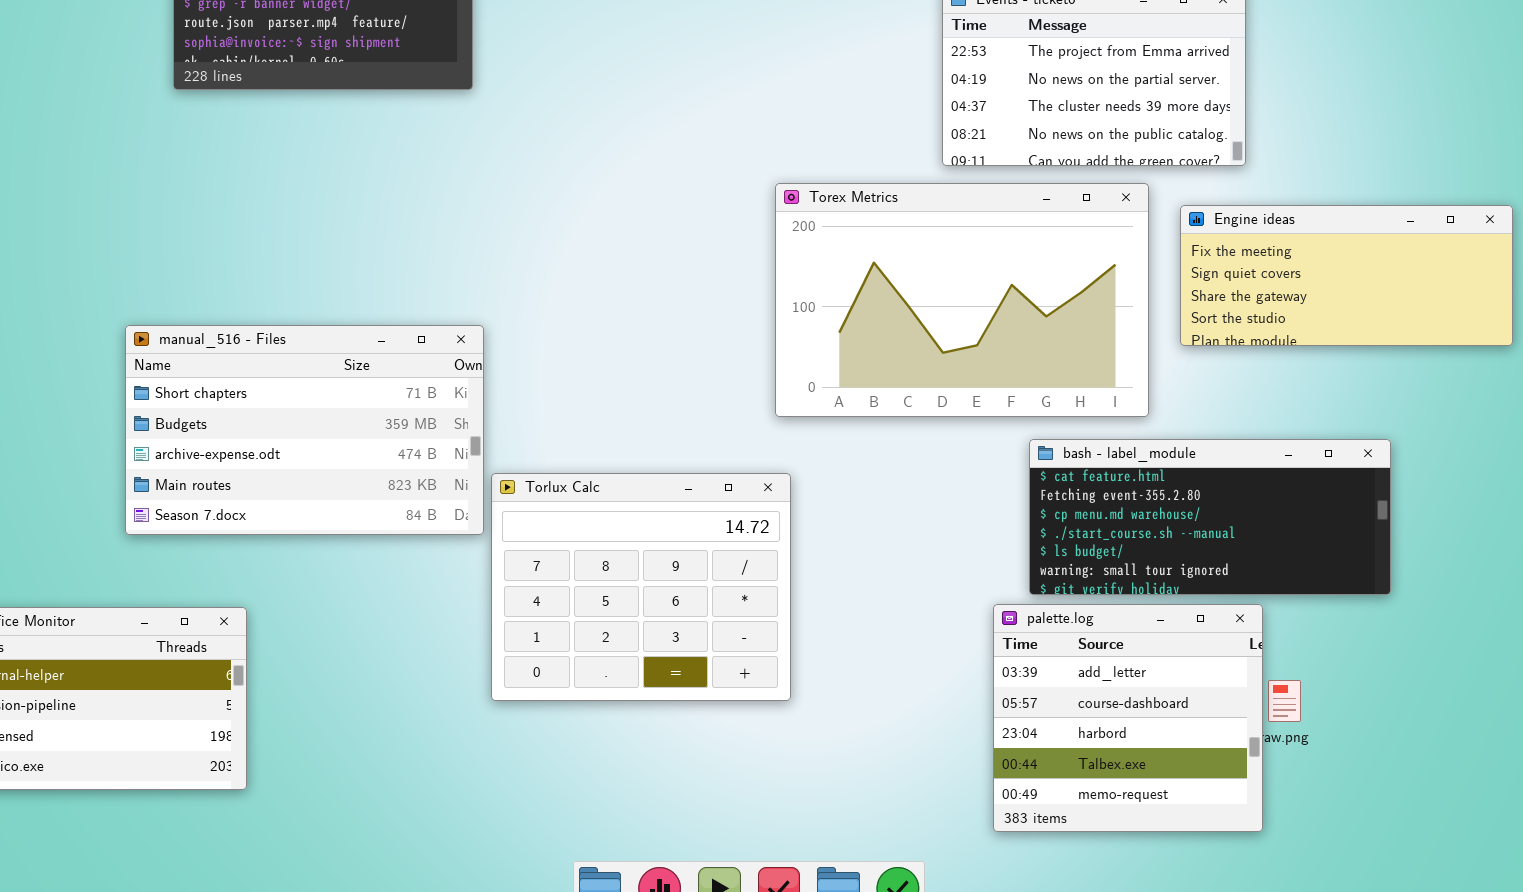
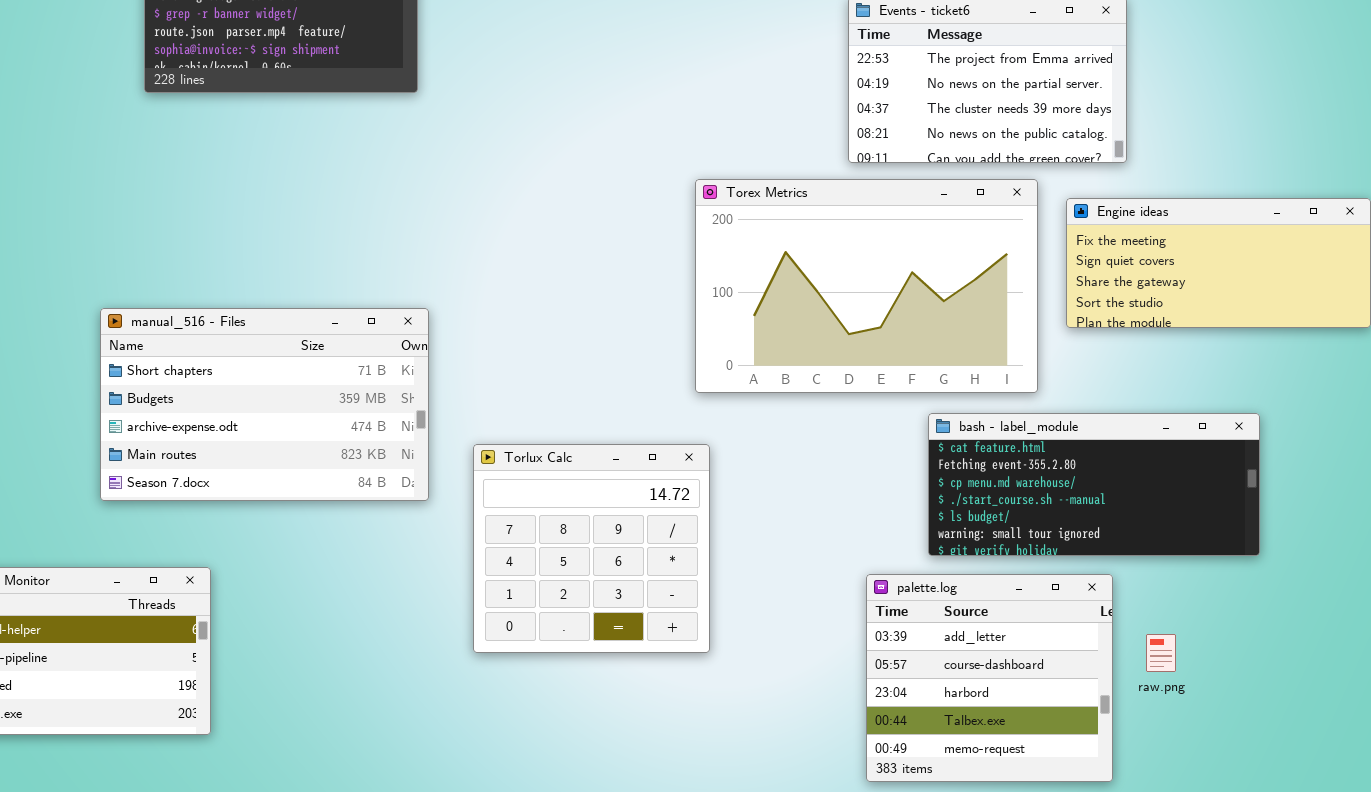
Torlux Calc: [491,473,791,701] -> [473,444,710,653], resized
palette.log: [993,604,1263,832] -> [866,574,1113,782], moved

